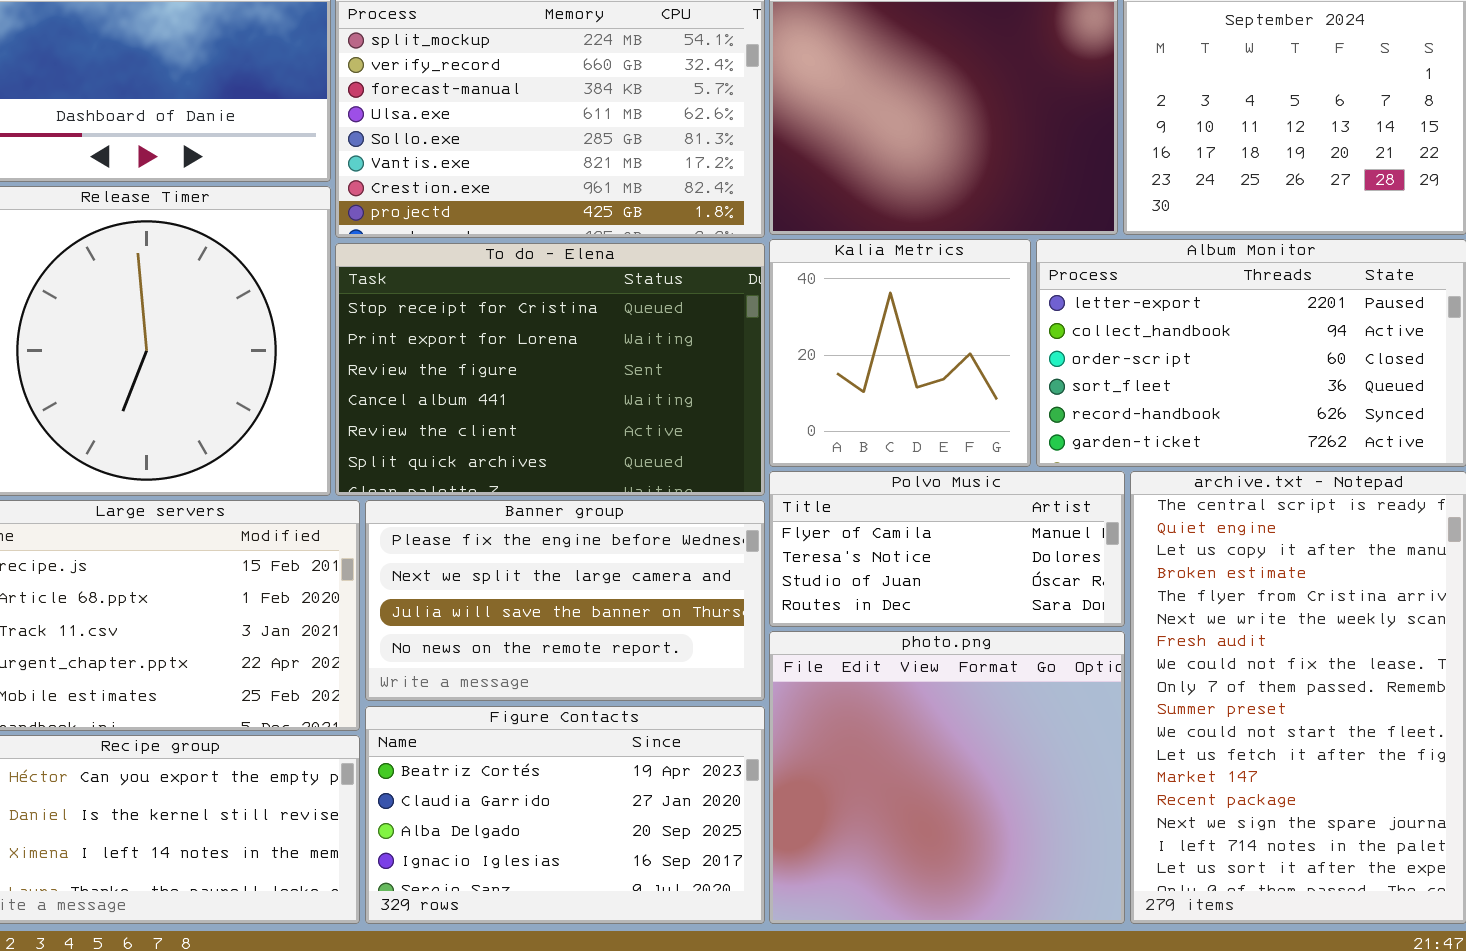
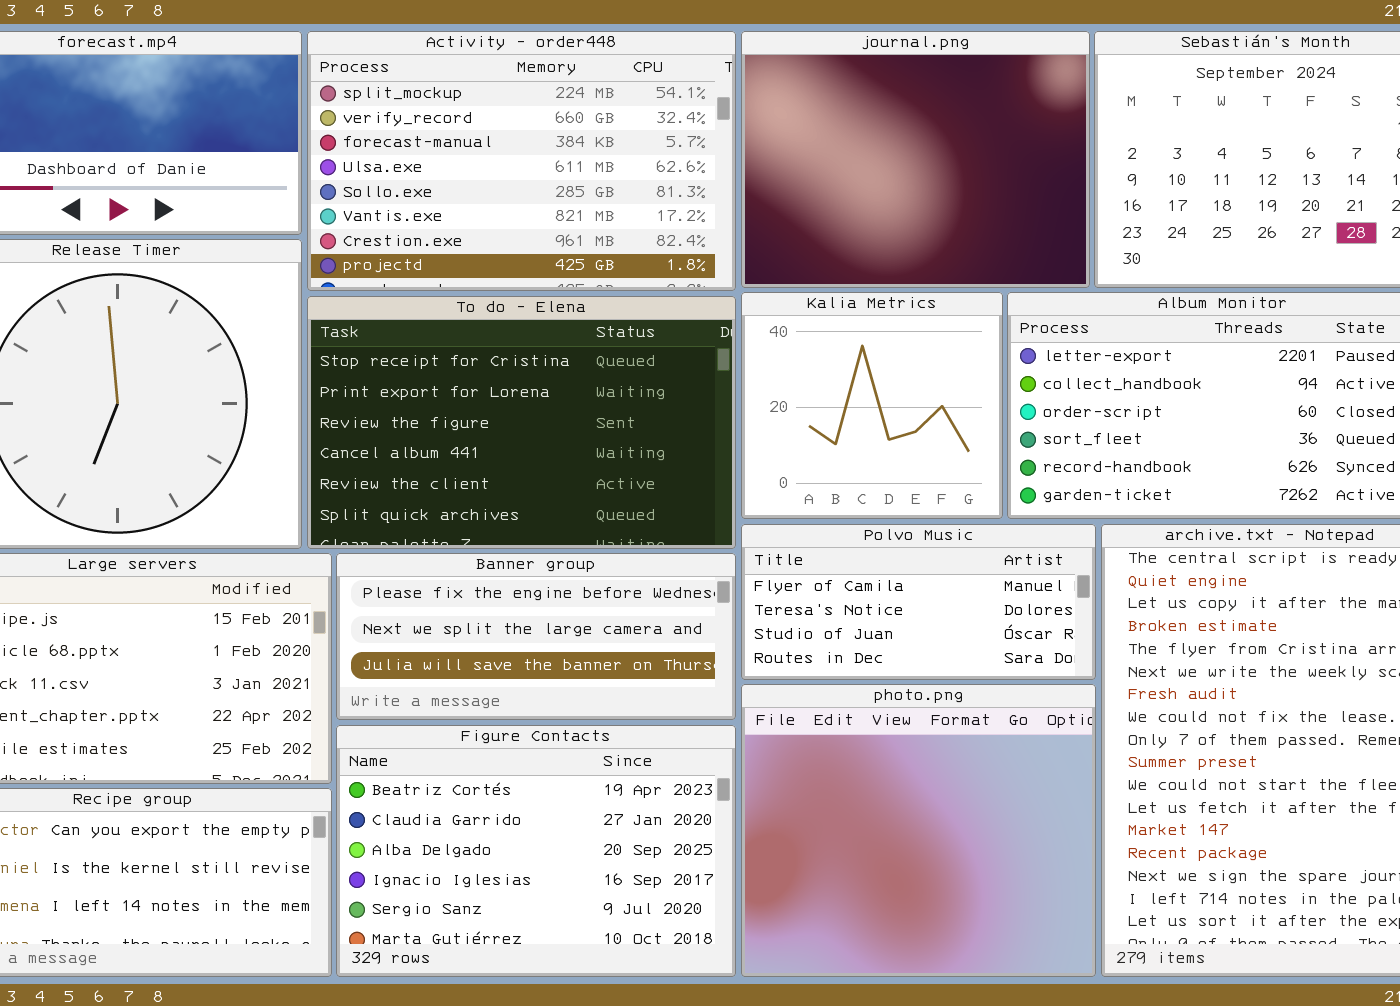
Banner group: [365,500,765,701] -> [336,553,736,720], resized
Figure Contacts: [365,706,765,924] -> [336,725,736,977], resized

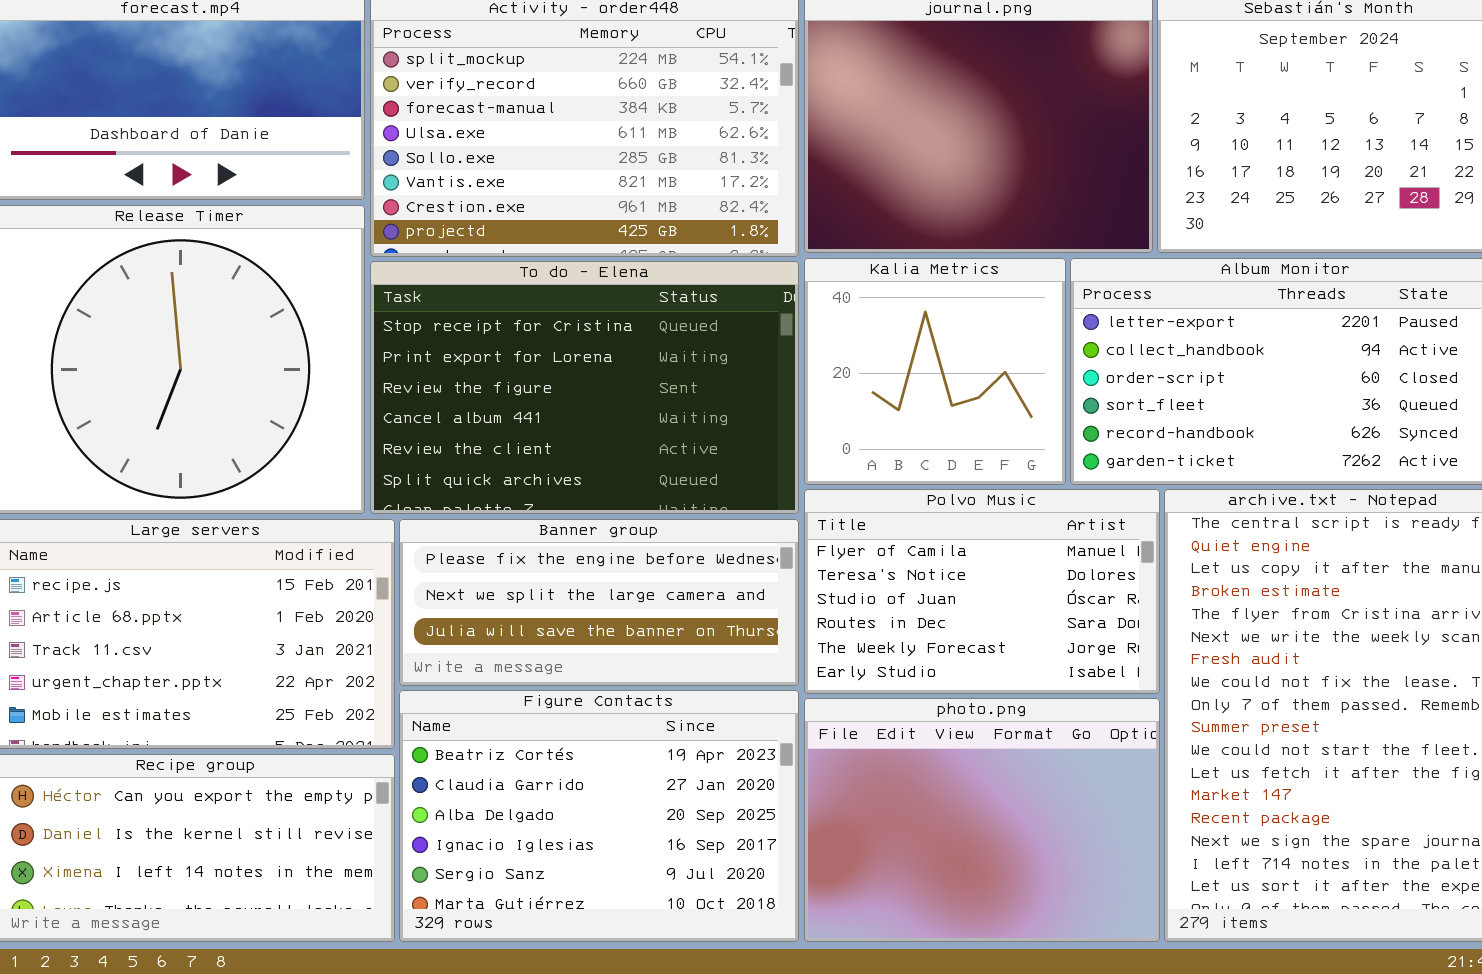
Polvo Music: [741,524,1096,680] -> [804,489,1160,694], resized
photo.png: [741,684,1096,977] -> [804,698,1160,942], resized

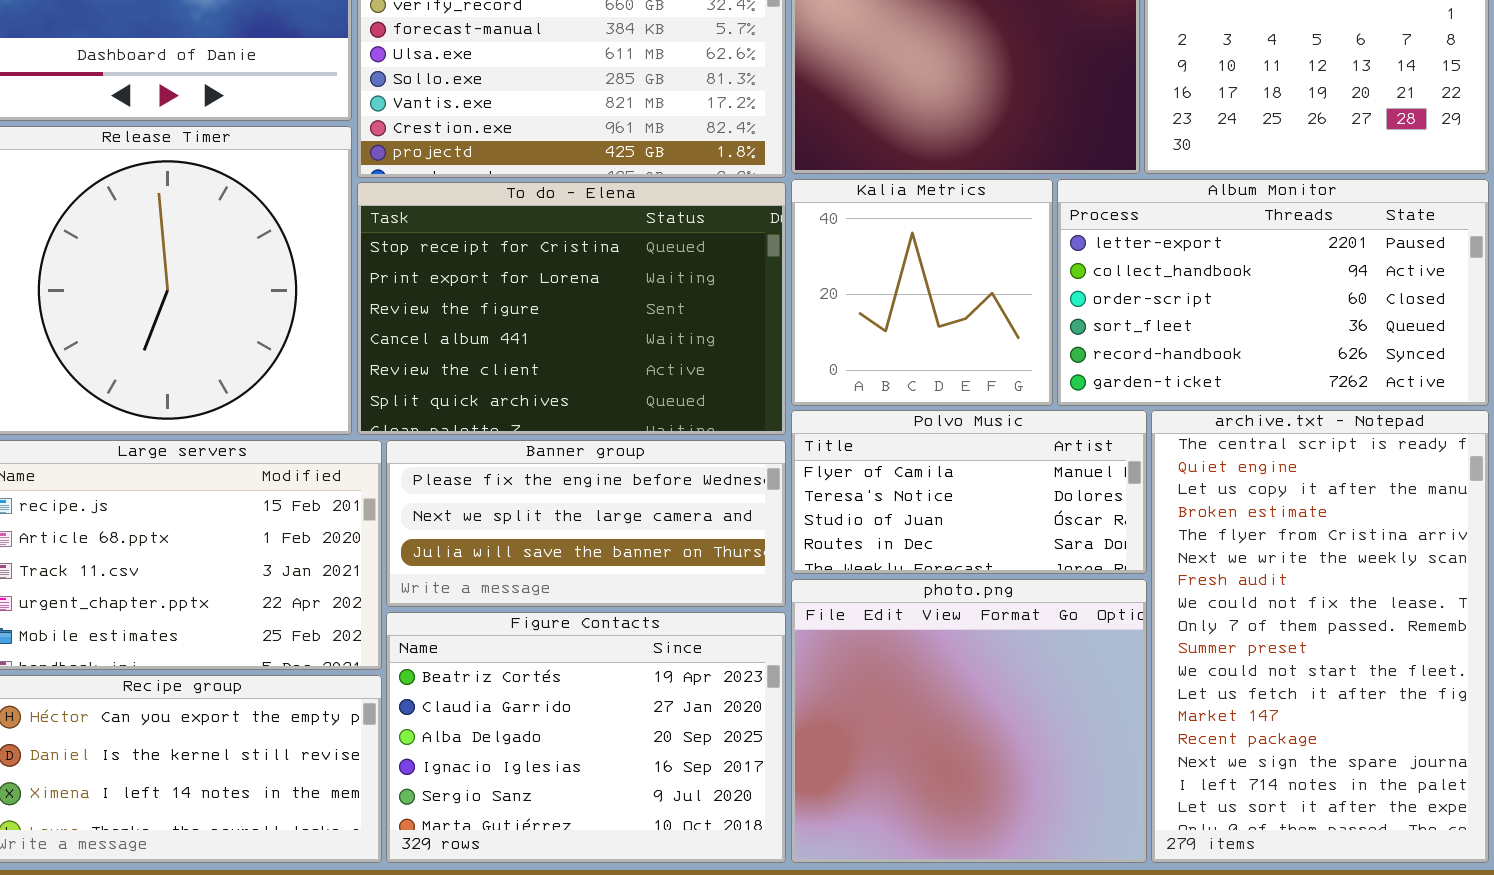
Polvo Music: [804,489,1160,694] -> [791,410,1147,574], resized
photo.png: [804,698,1160,942] -> [791,579,1147,863], resized

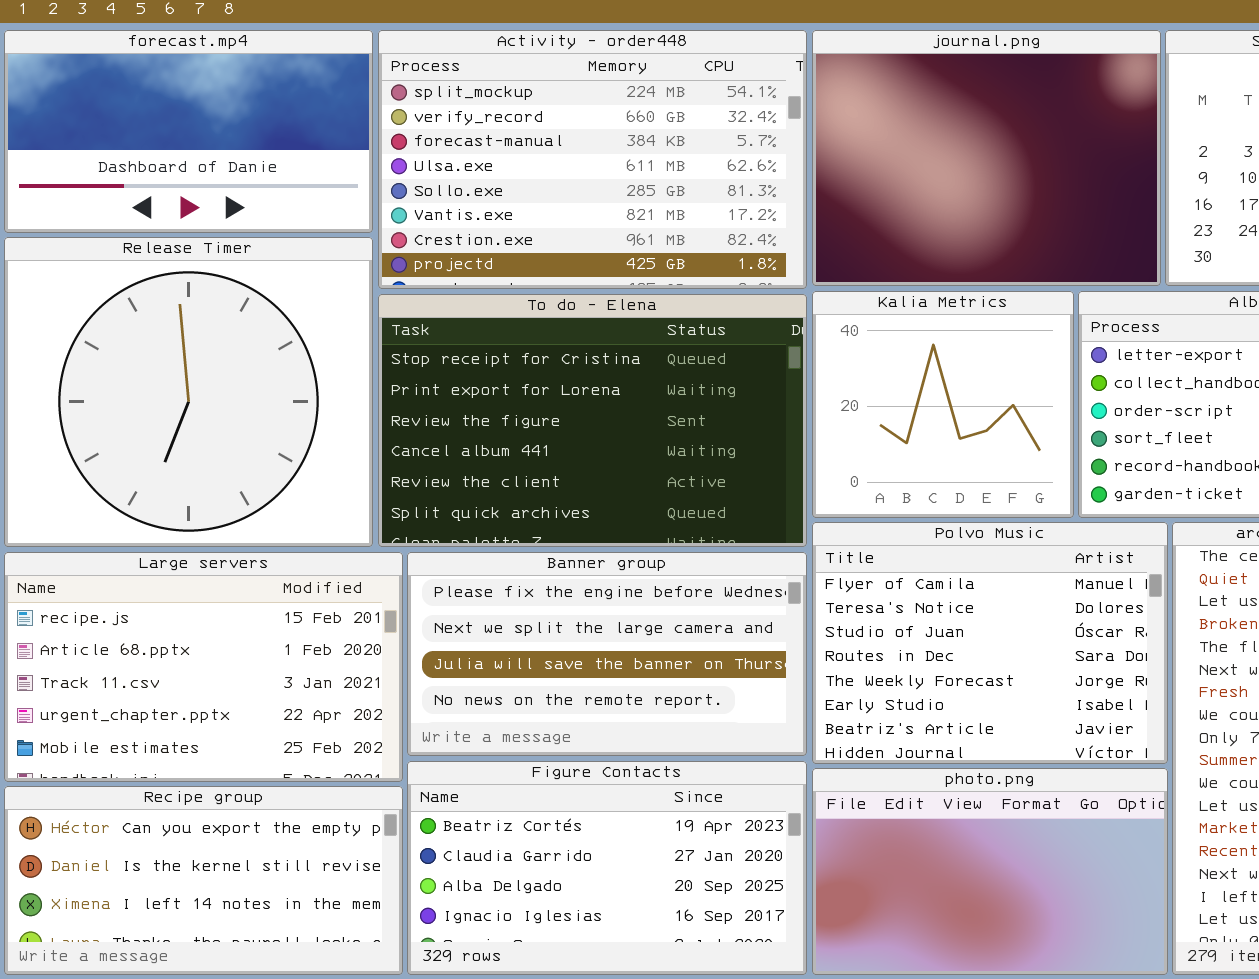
Polvo Music: [791,410,1147,574] -> [812,522,1168,764], resized
Banner group: [386,440,786,607] -> [407,552,807,756], resized
photo.png: [791,579,1147,863] -> [812,768,1168,975], resized
Figure Contacts: [386,612,786,863] -> [407,761,807,975], resized

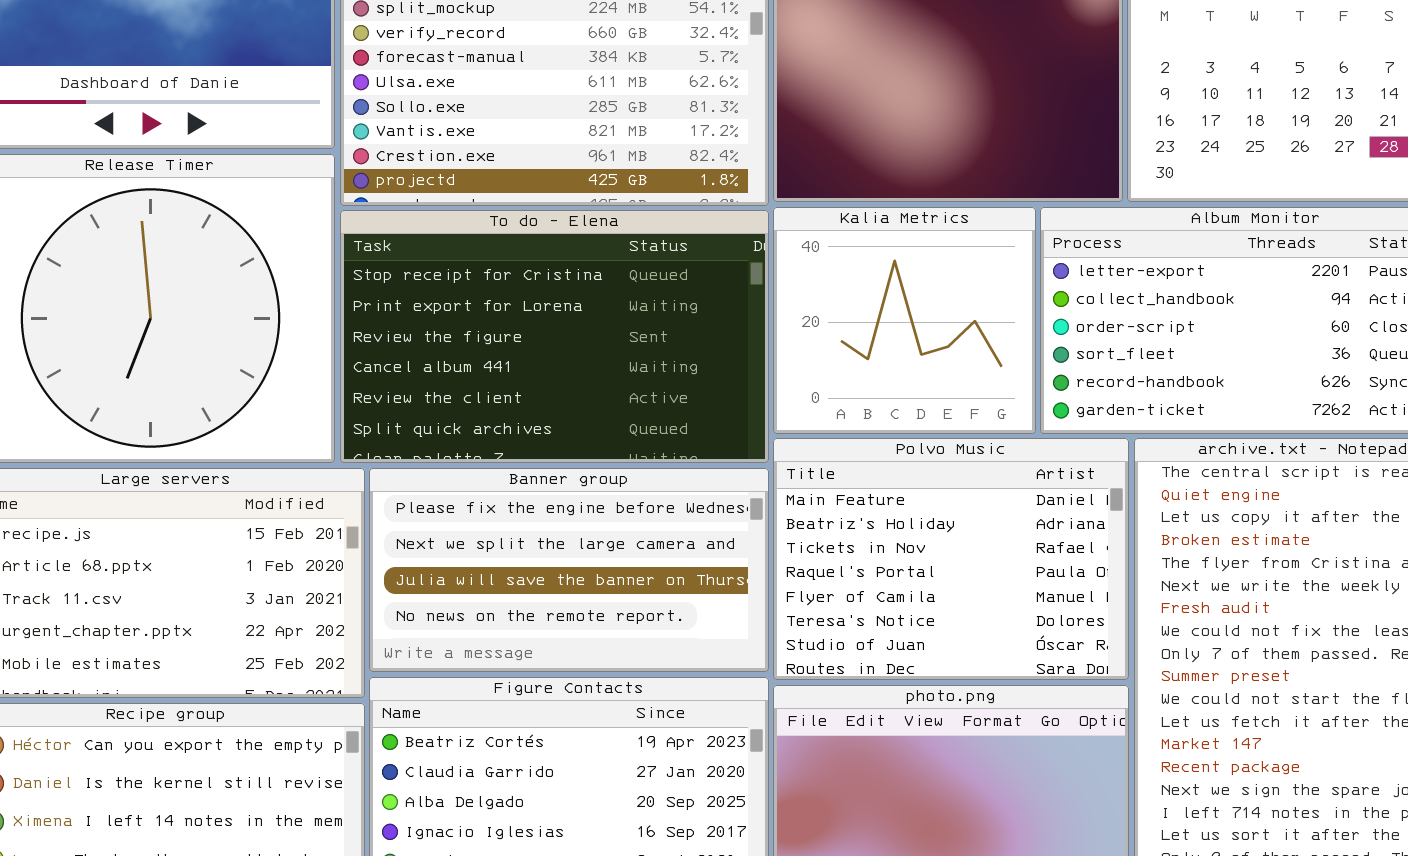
Polvo Music: [812,522,1168,764] -> [773,438,1129,680], scrolled up 4 rows

